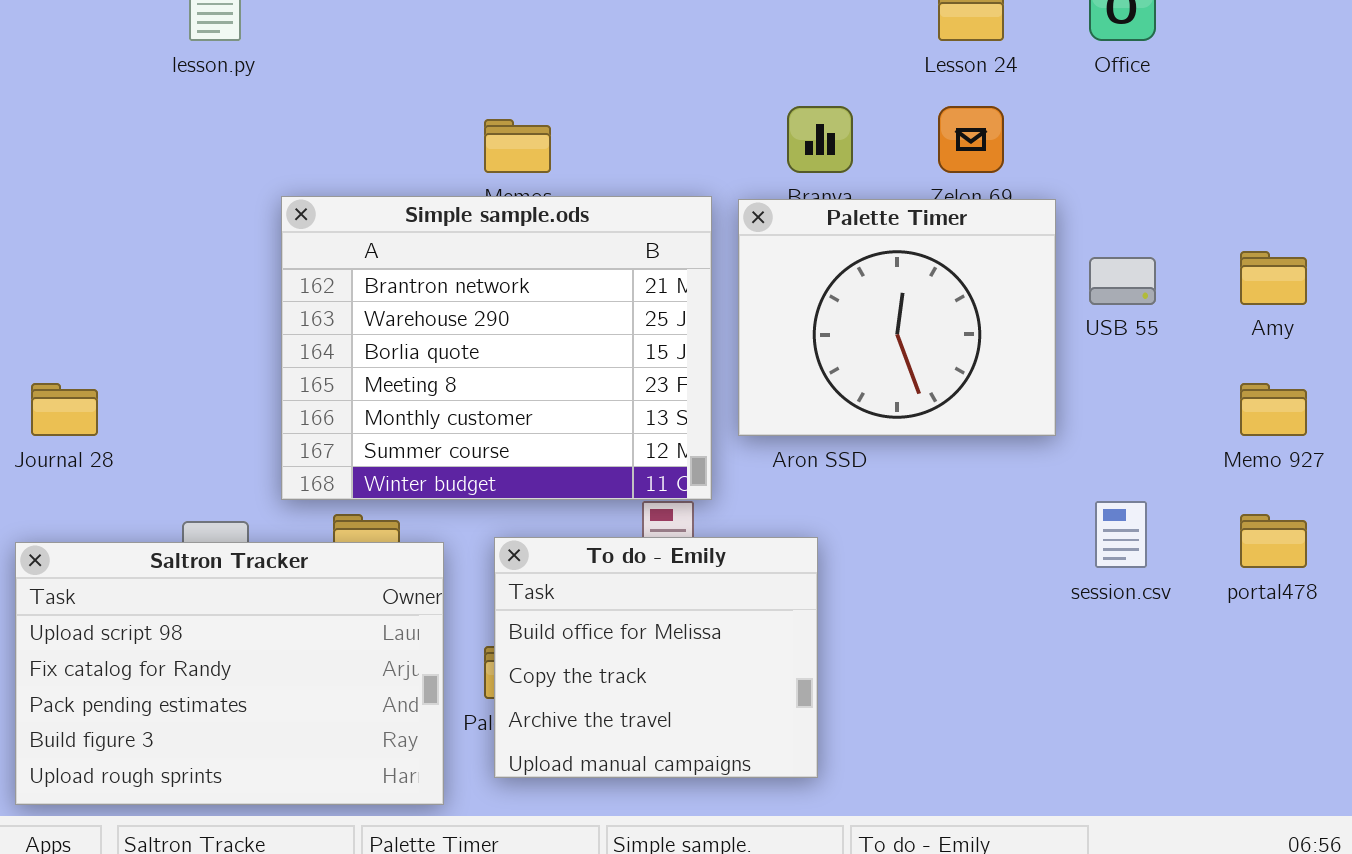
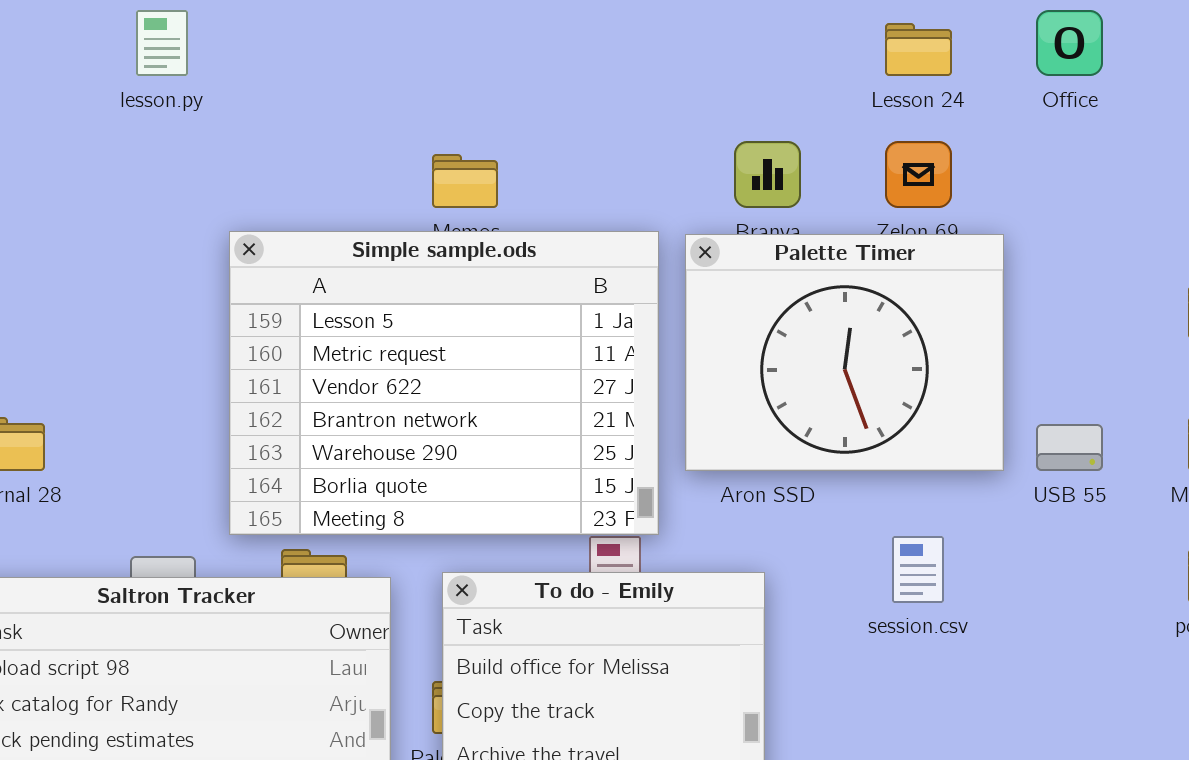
Simple sample.ods: [281,196,712,500] -> [229,231,659,535], scrolled up 3 rows
USB 55: [1089,257,1156,305] -> [1036,424,1103,471], moved
session.csv: [1095,501,1147,568] -> [892,536,944,603], moved

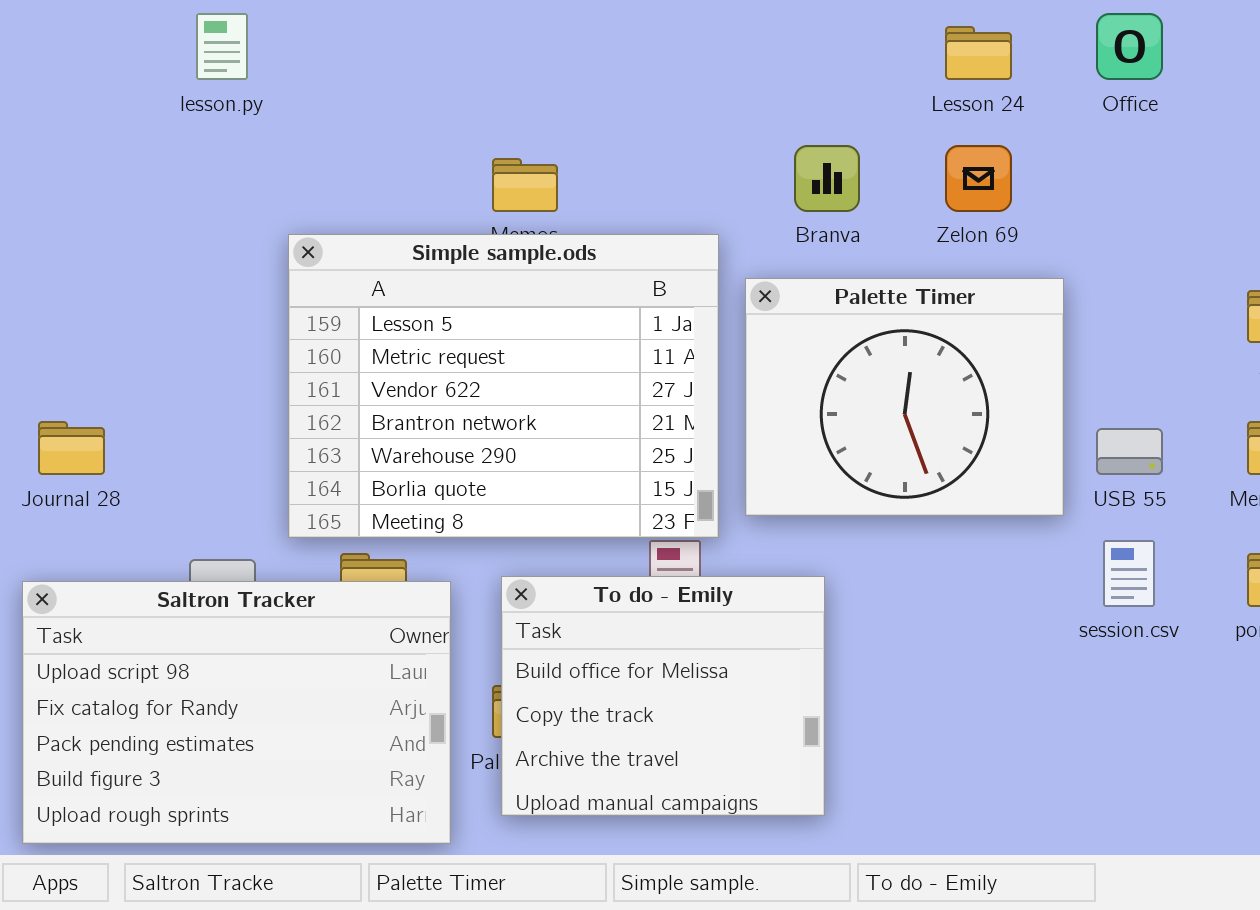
Palette Timer: [685,234,1004,471] -> [745,278,1064,516], moved
session.csv: [892,536,944,603] -> [1103,540,1155,607], moved

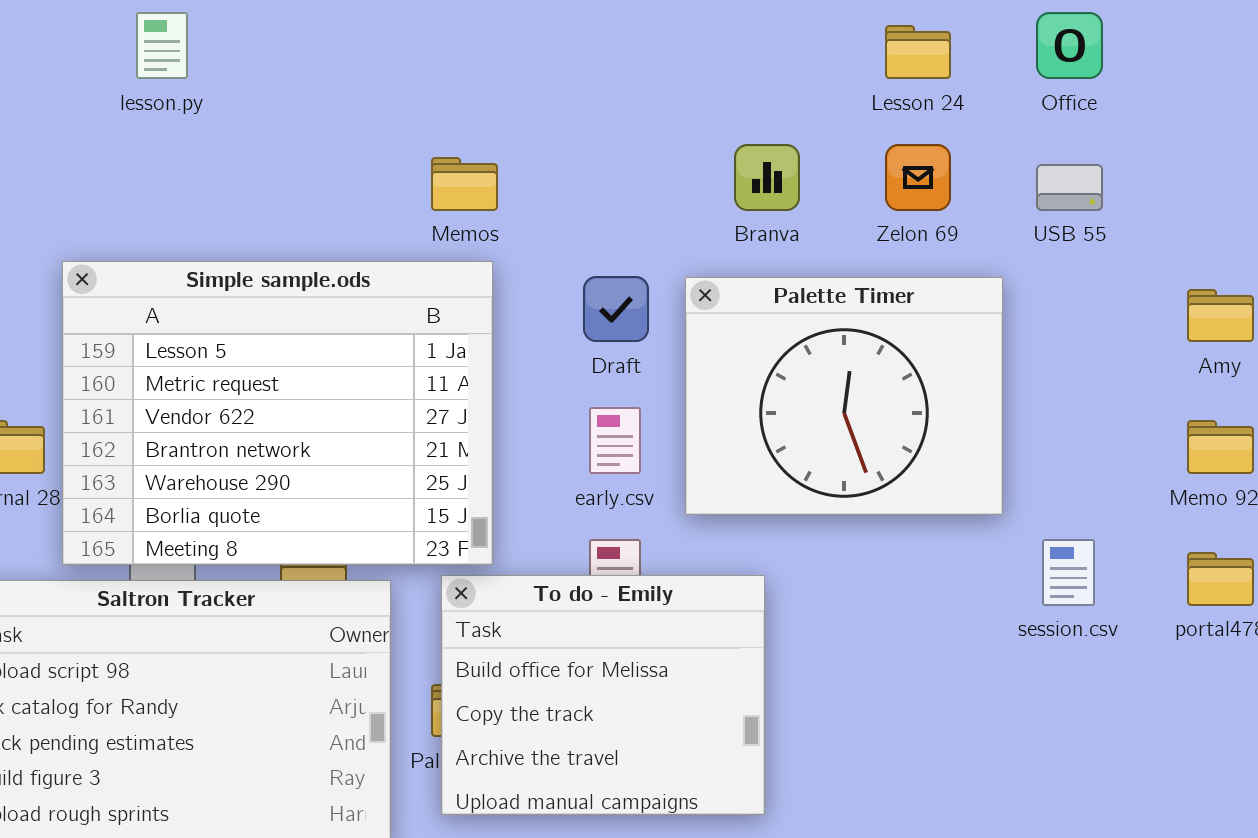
Simple sample.ods: [288,234,719,538] -> [62,261,493,565], moved
USB 55: [1096,428,1163,475] -> [1036,164,1103,211], moved

